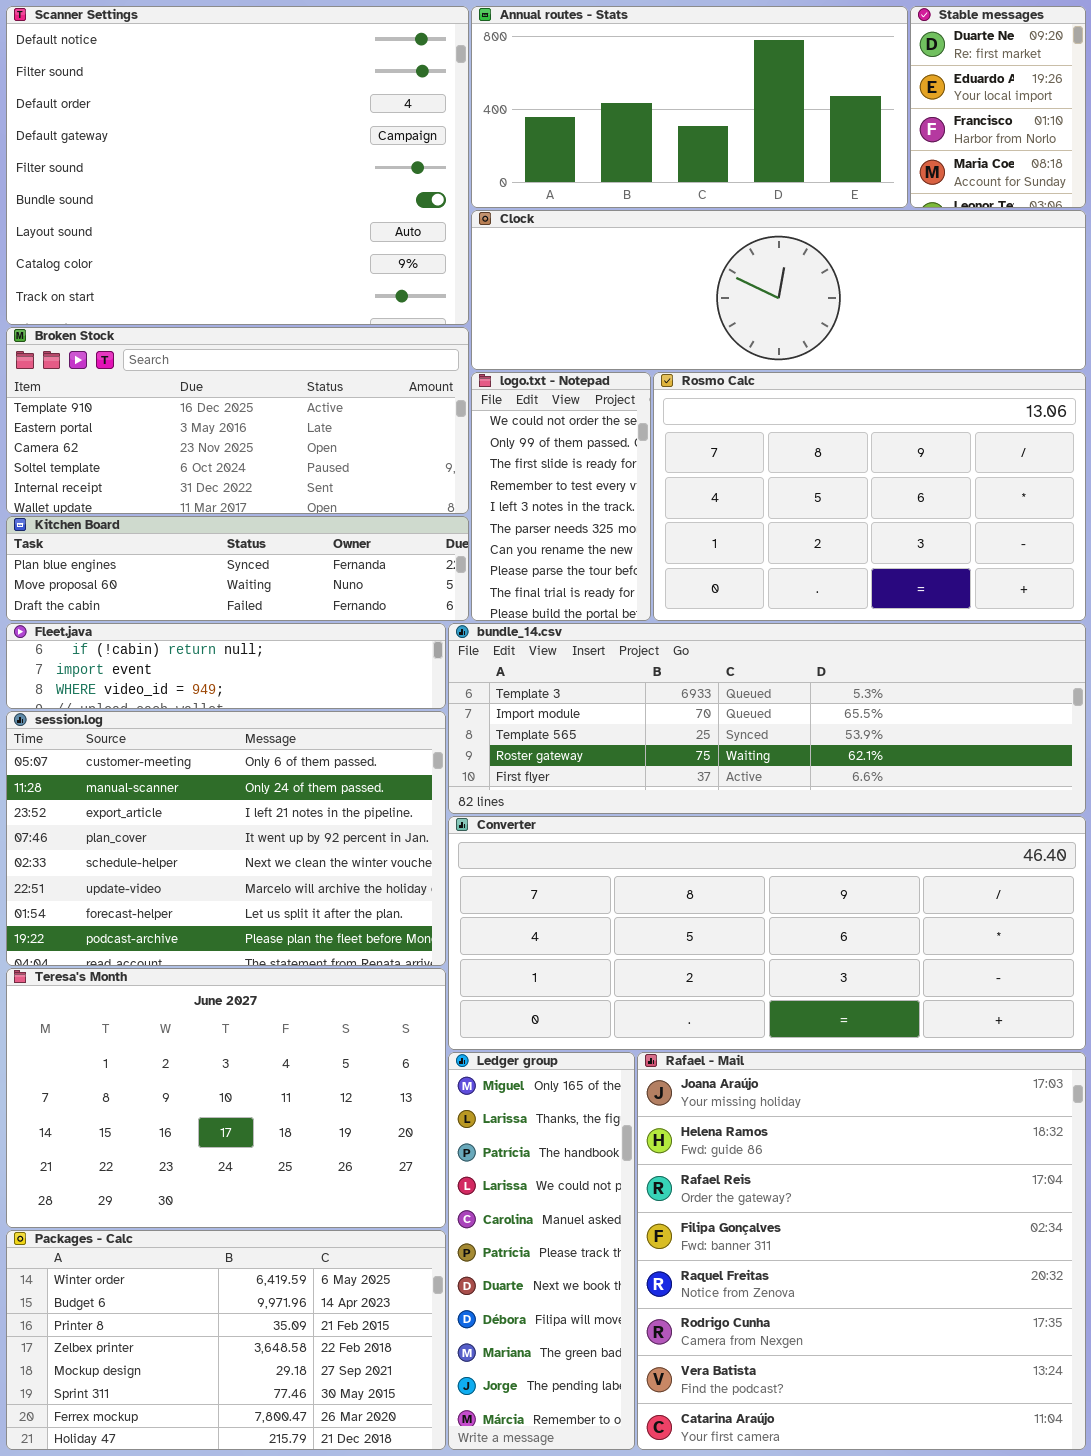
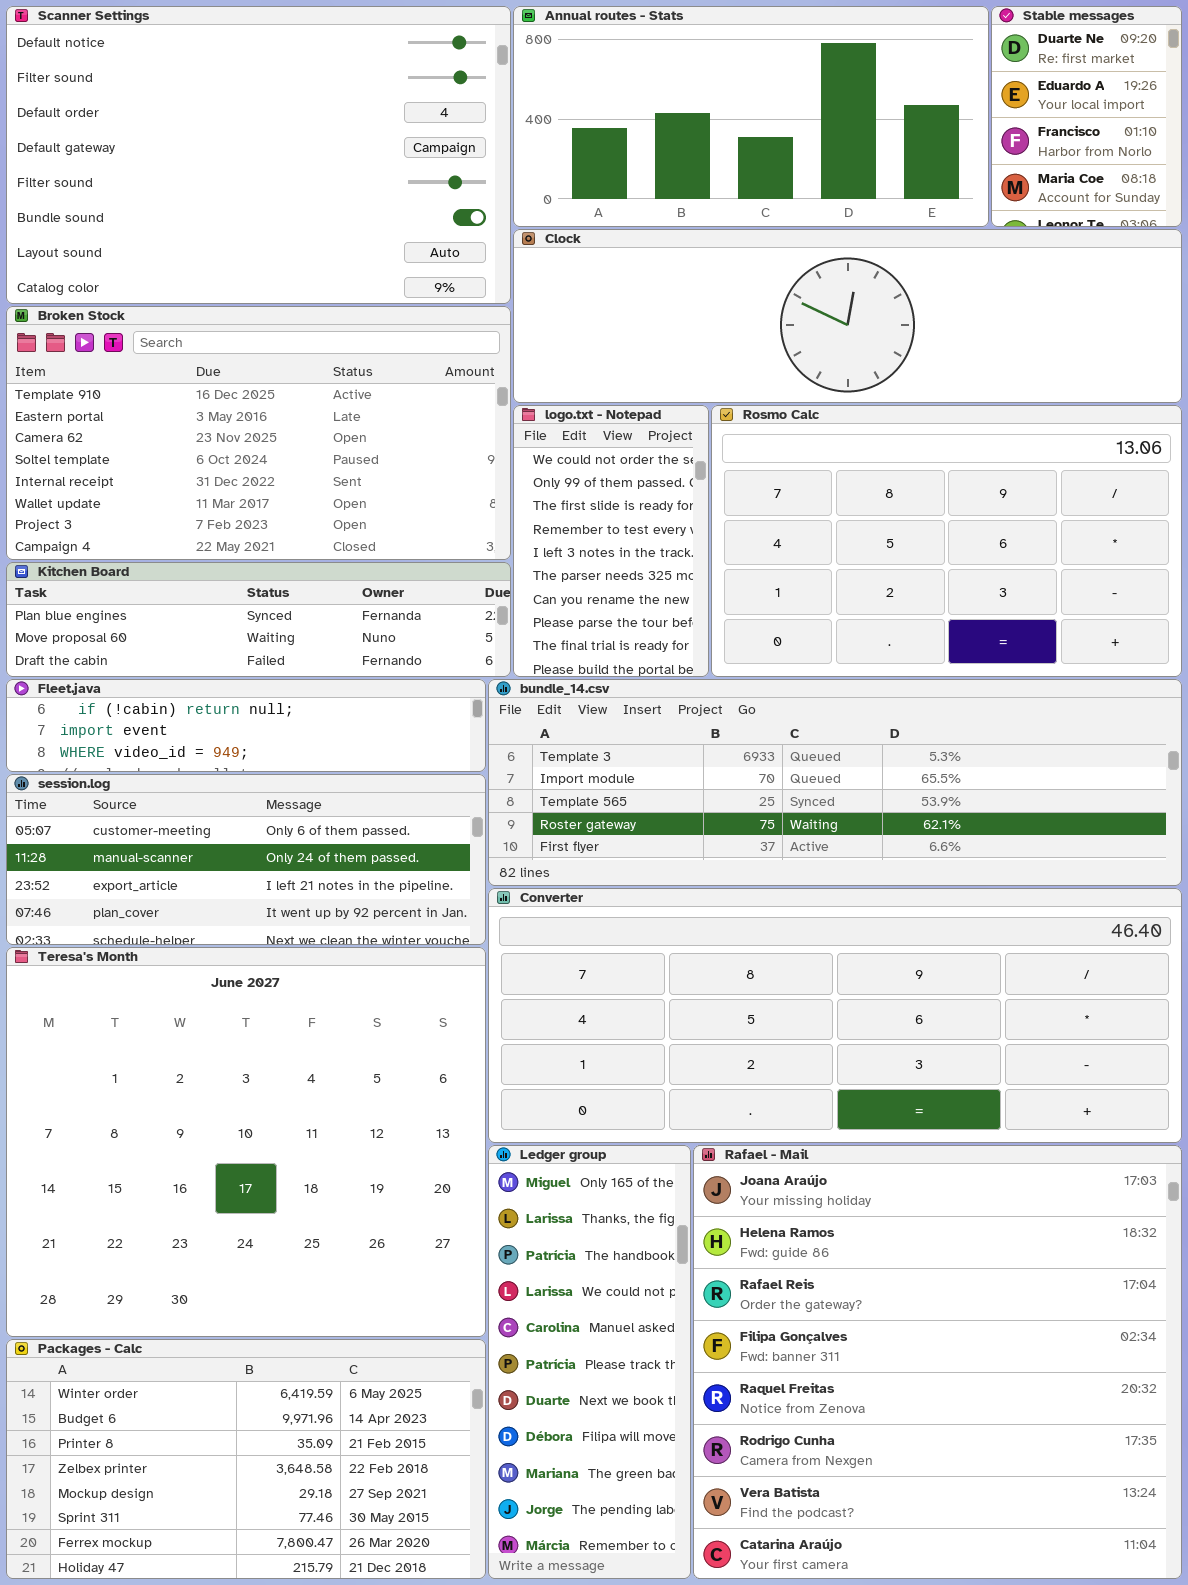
Scanner Settings: [6,6,469,325] -> [6,6,511,304], resized
Broken Stock: [6,327,469,514] -> [6,306,511,560], resized
session.log: [6,711,446,966] -> [6,774,486,945], resized
Teresa's Month: [6,968,446,1228] -> [6,947,486,1337], resized

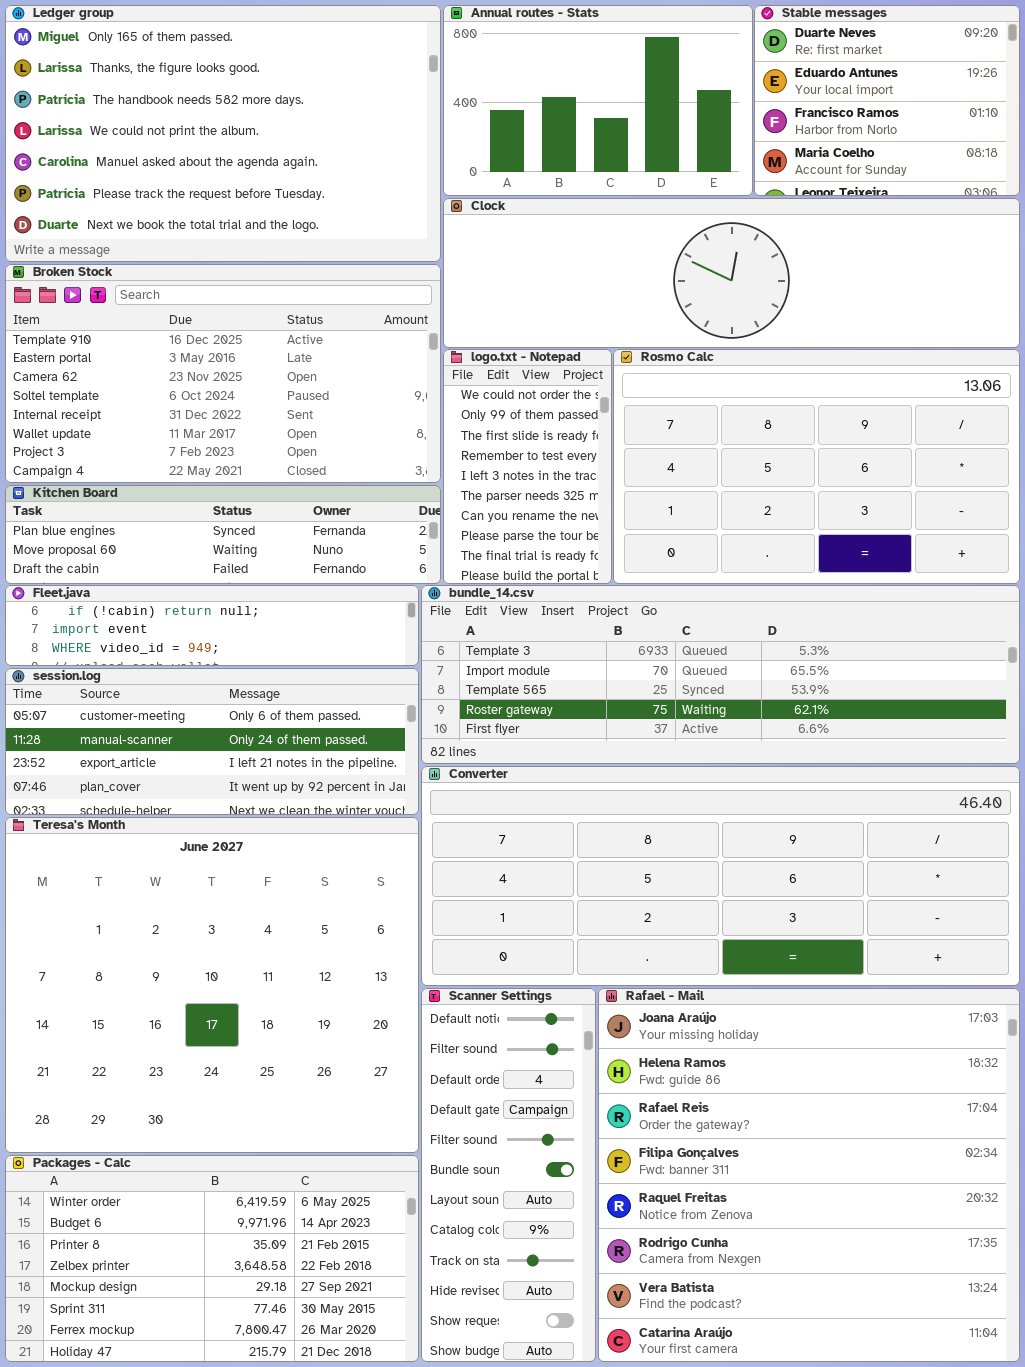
Scanner Settings: [6,6,511,304] -> [421,988,596,1362], moved, resized
Annual routes - Stats: [513,6,989,227] -> [443,5,753,196], resized
Stable messages: [991,6,1182,227] -> [754,5,1020,196], resized
Ledger group: [488,1145,691,1579] -> [5,5,441,262], moved, resized

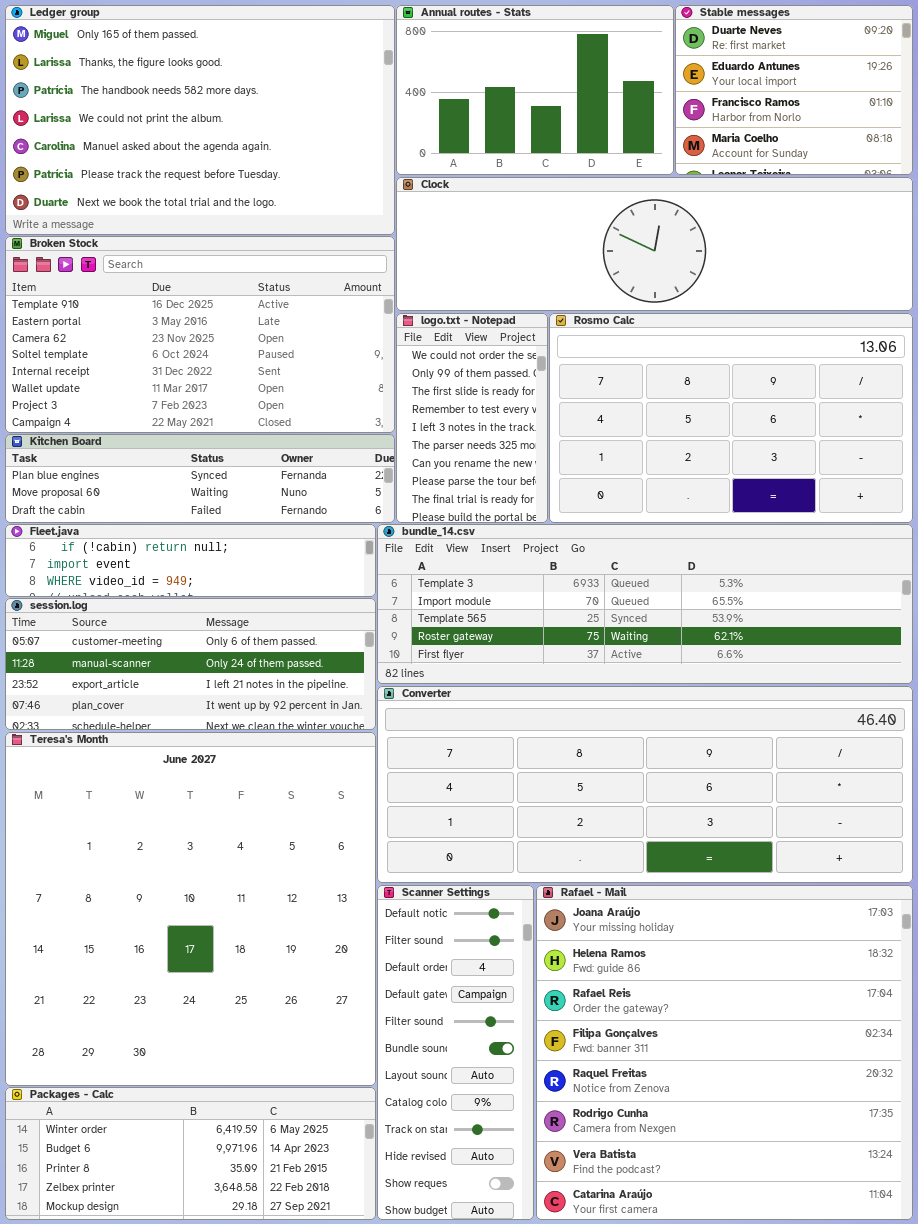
Teresa's Month: [5,817,419,1153] -> [5,732,376,1086], resized
Packages - Calc: [5,1155,419,1362] -> [5,1087,376,1220], resized

